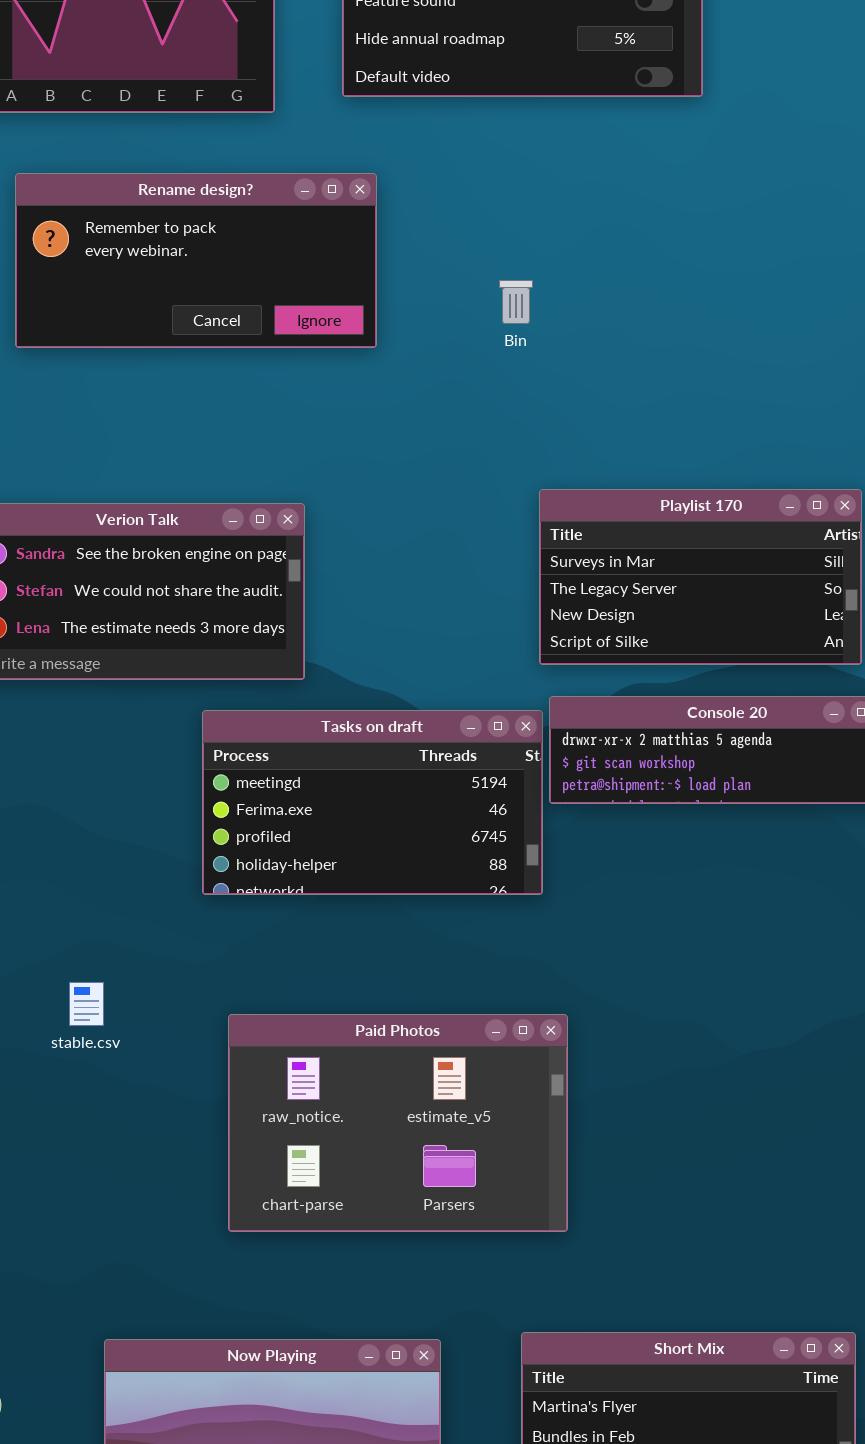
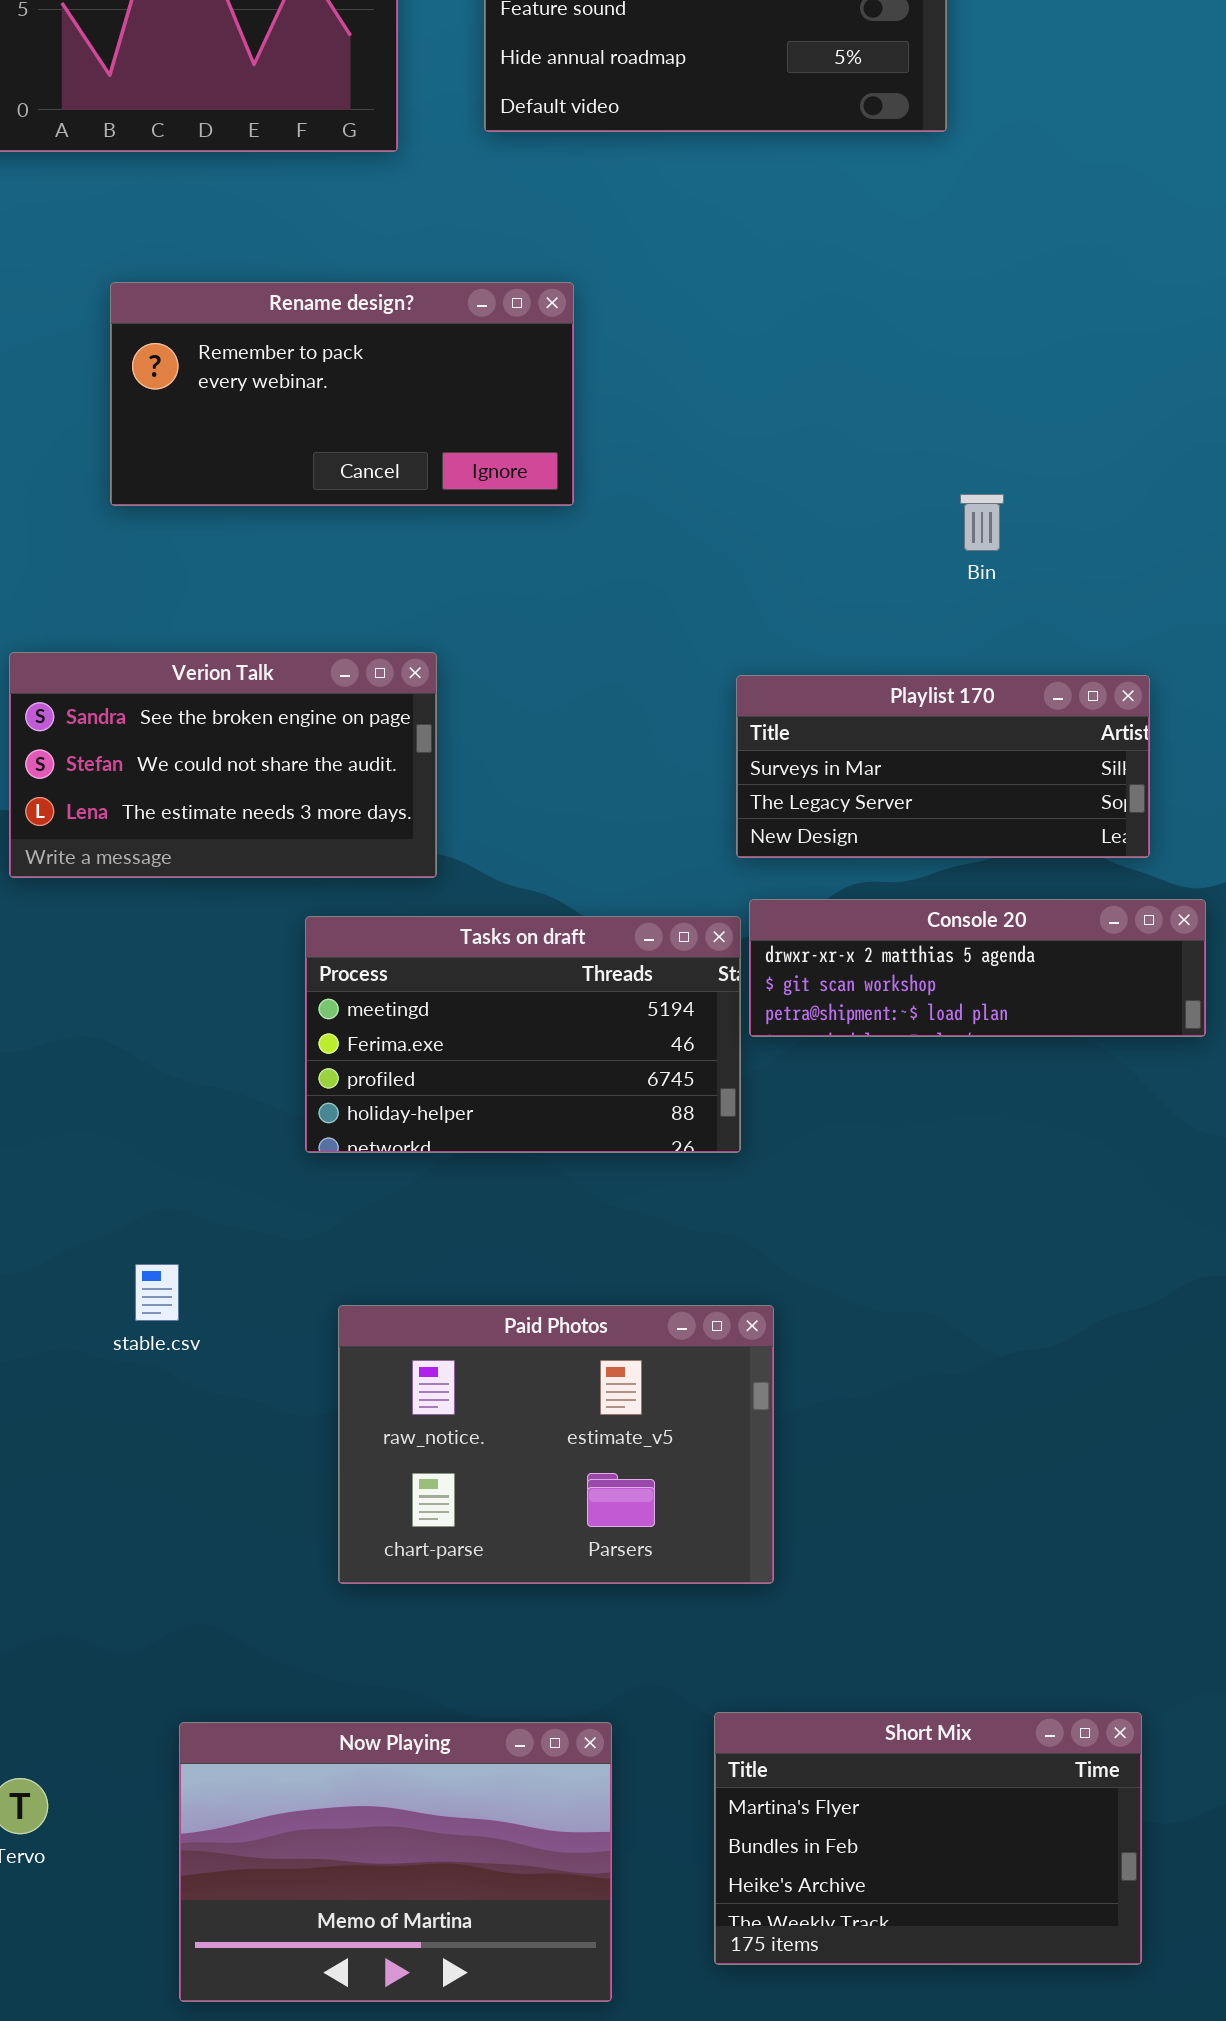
Rename design?: [15,173,377,348] -> [110,282,574,506], moved
Bin: [499,280,533,324] -> [960,494,1004,551], moved
Playlist 170: [539,489,862,665] -> [736,675,1150,858], resized

